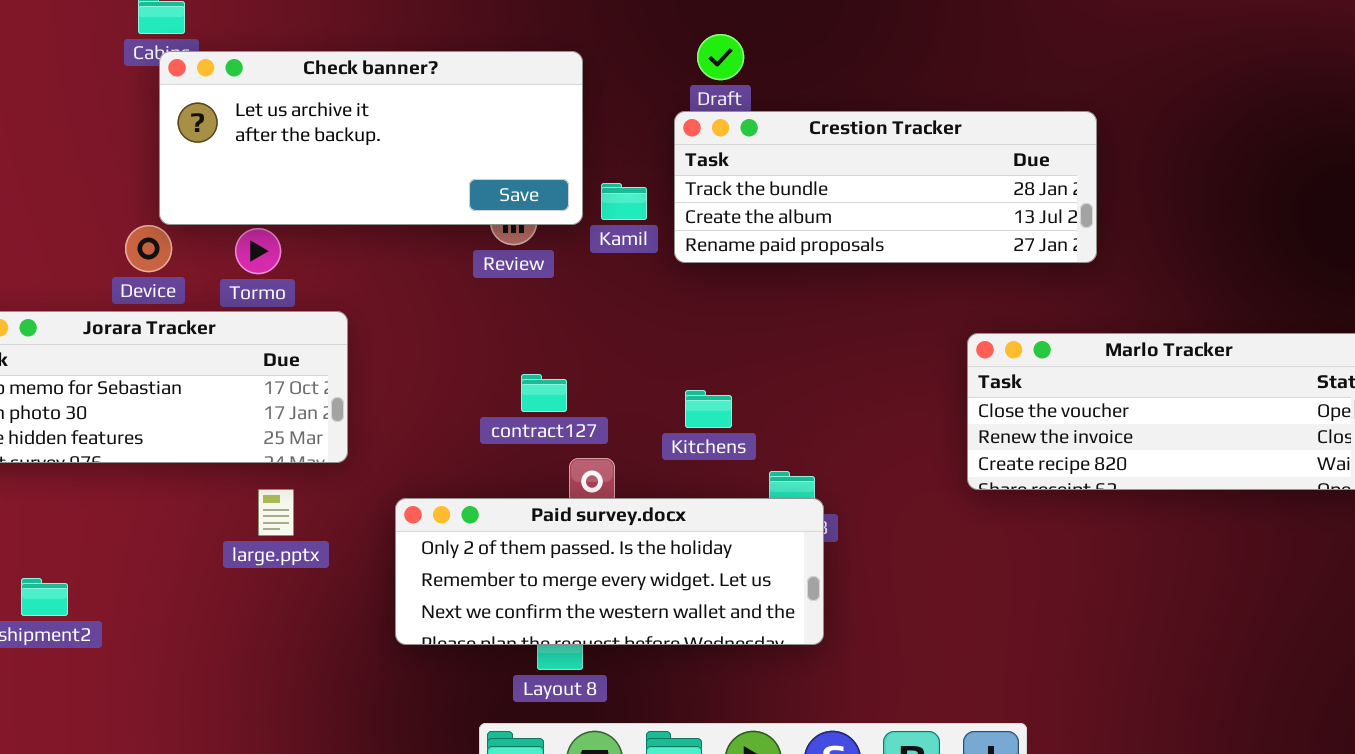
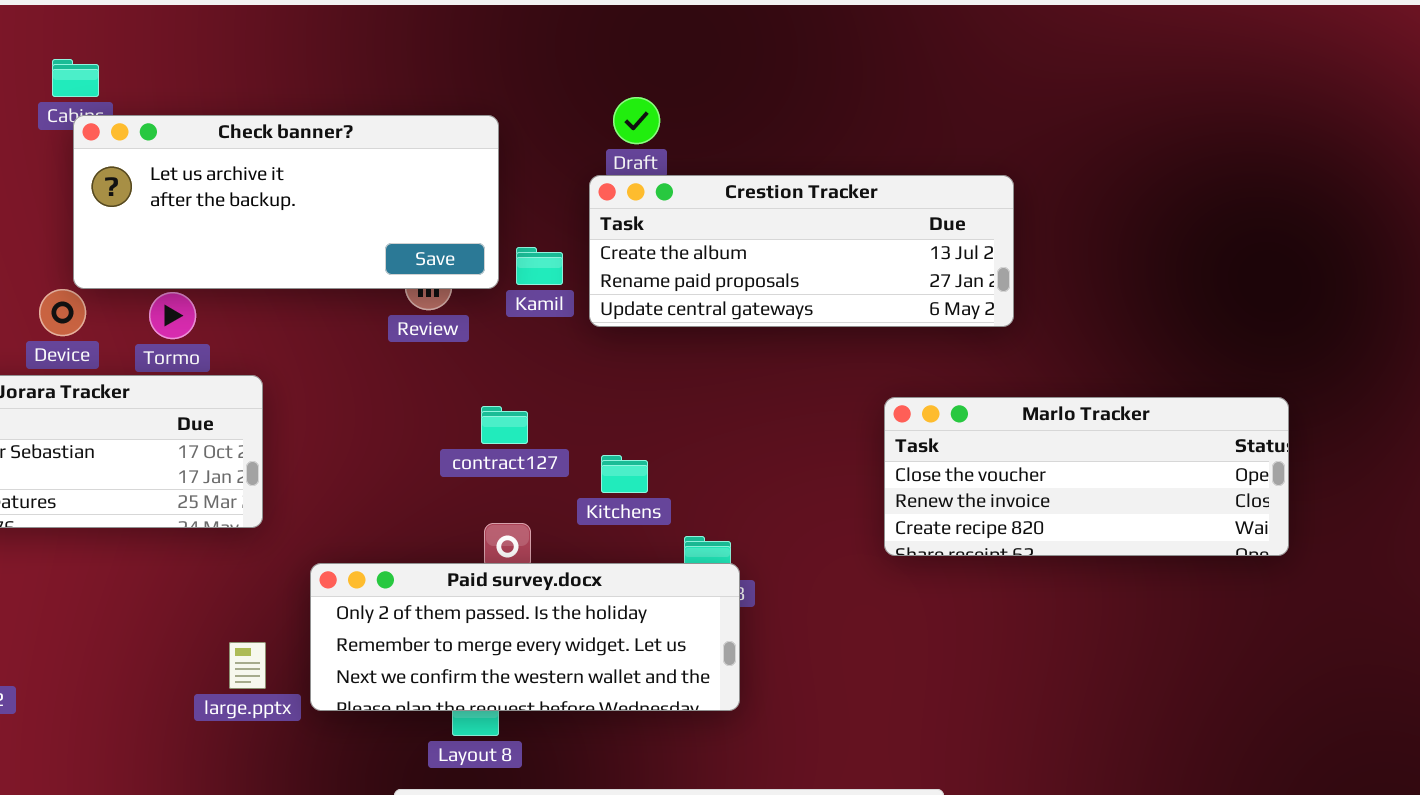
Crestion Tracker: [674,111,1097,263] -> [589,175,1014,327], scrolled down 1 row
contract127: [521,374,567,412] -> [481,406,528,444], moved
large.pptx: [258,489,294,536] -> [229,642,266,689], moved

